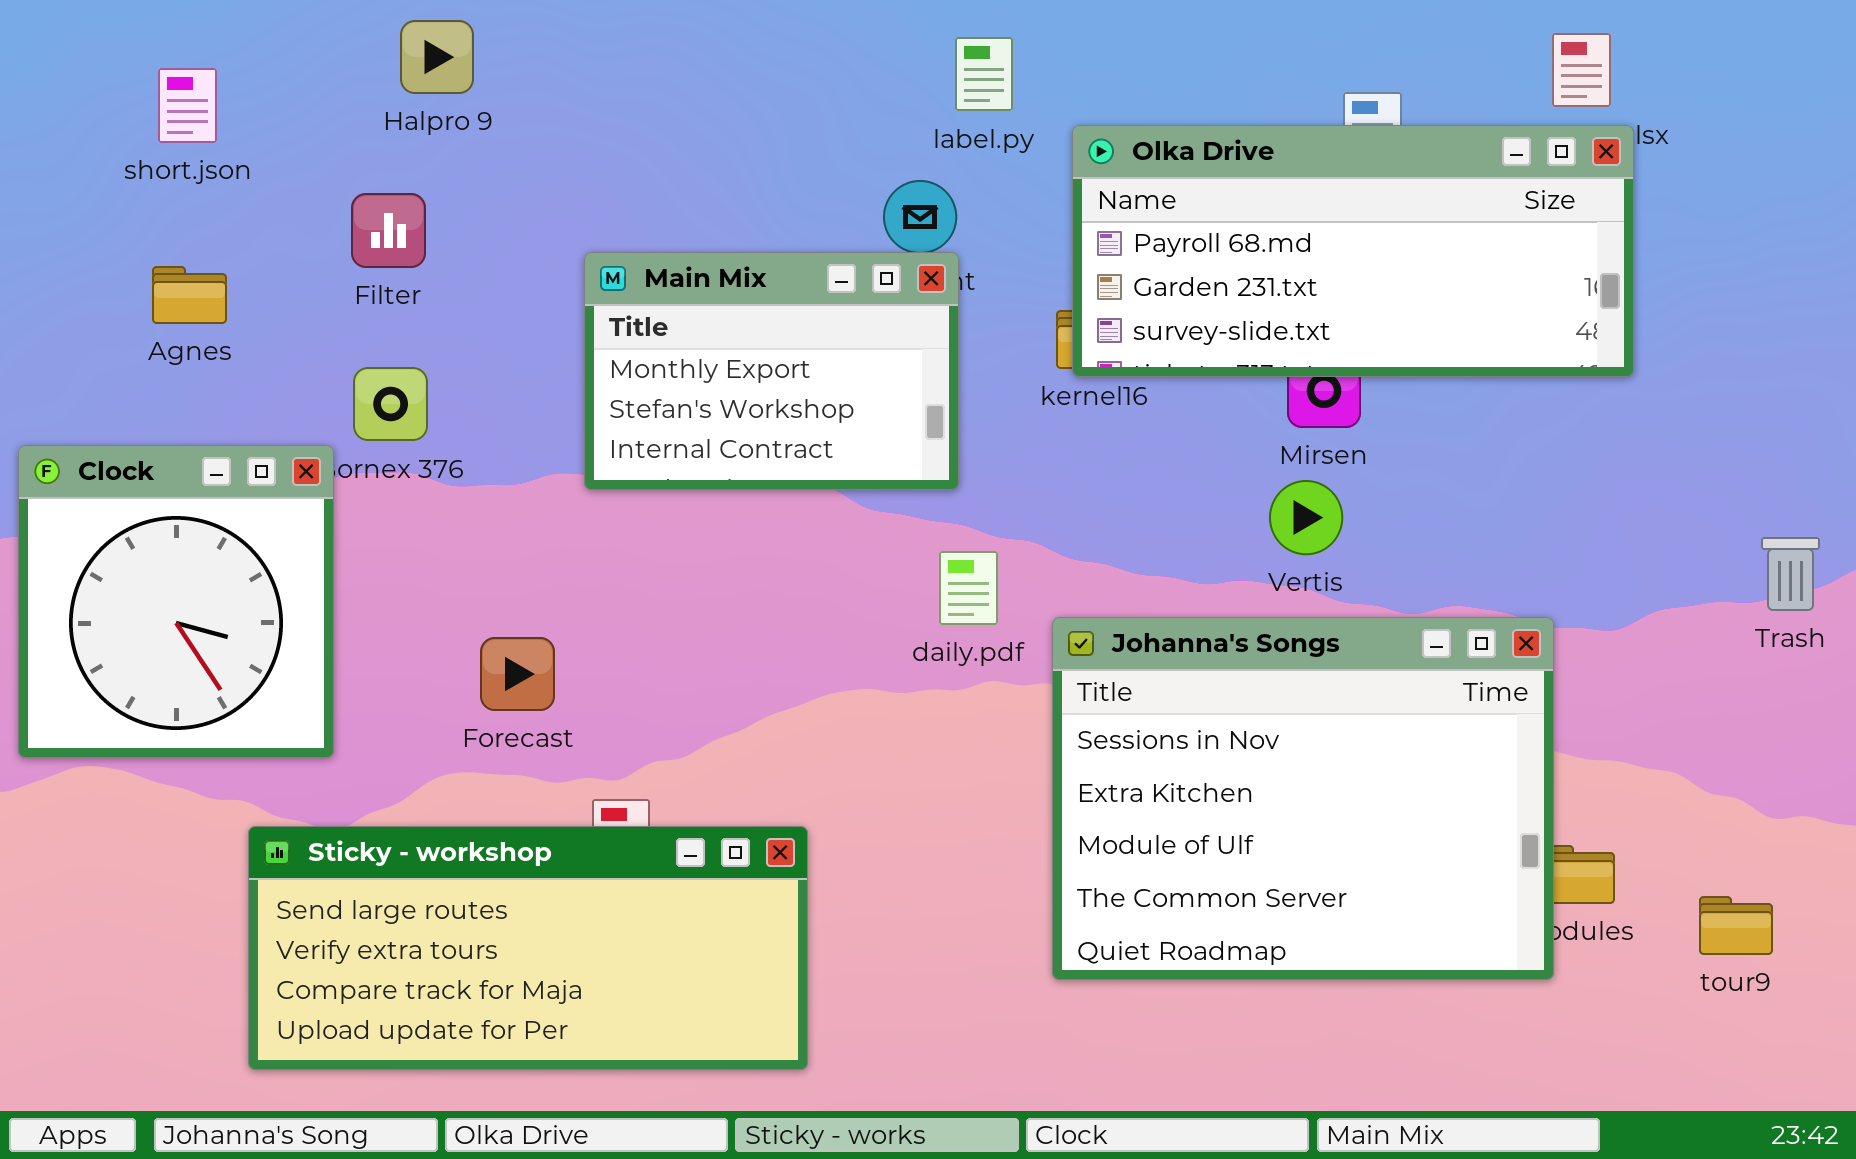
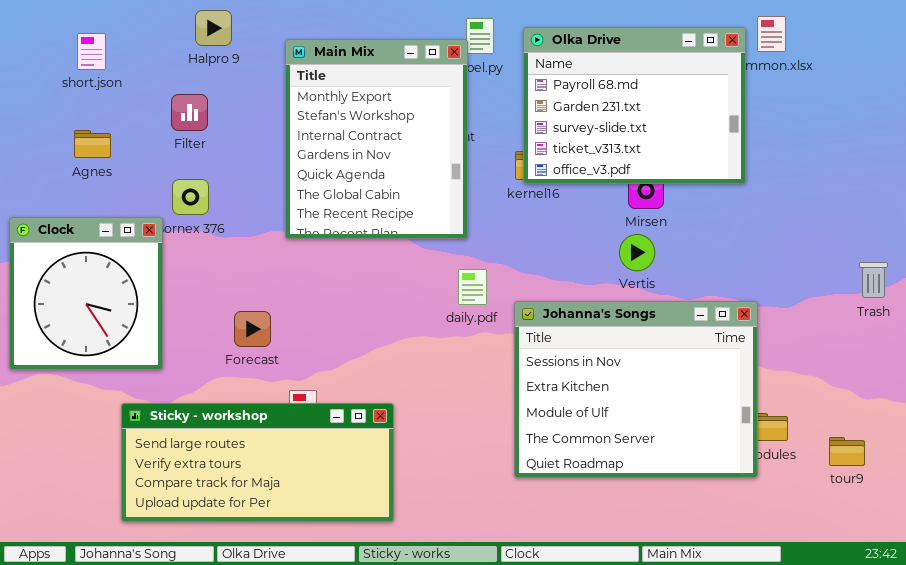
Olka Drive: [1072,125,1634,377] -> [523,27,746,184], resized
Main Mix: [584,252,959,490] -> [285,39,468,239], resized

